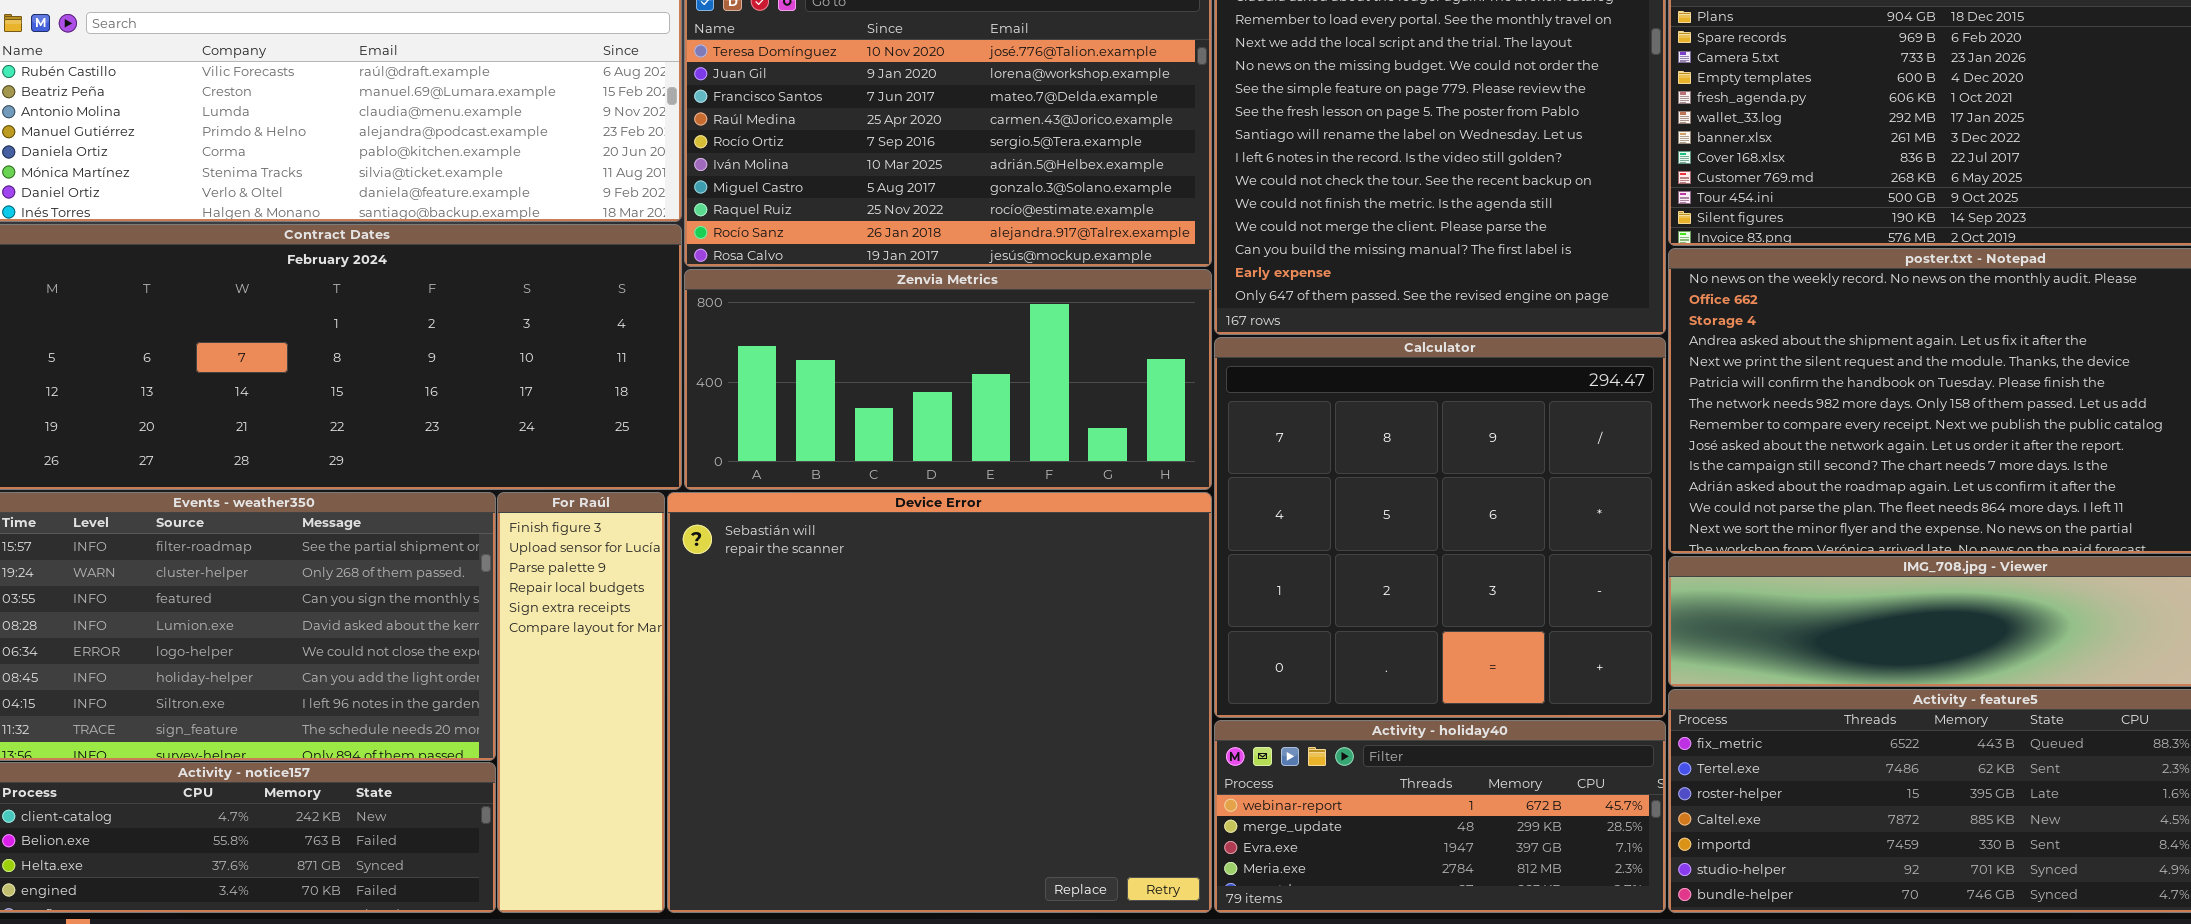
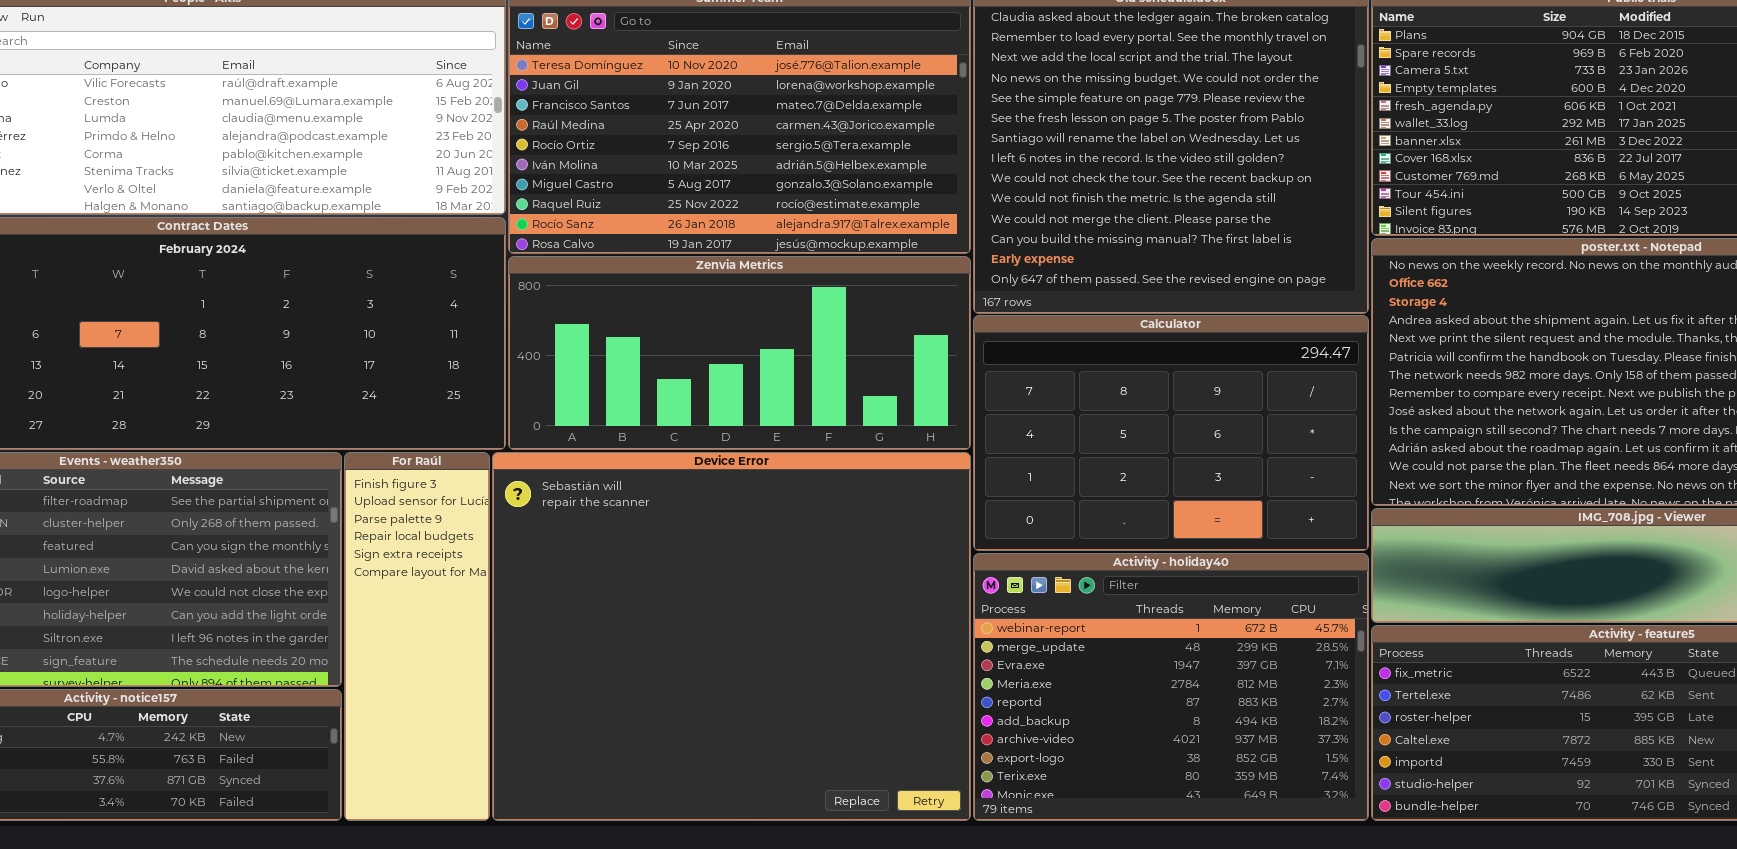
Calculator: [1214,337,1666,718] -> [973,315,1369,551], resized
Activity - holiday40: [1214,720,1666,913] -> [973,553,1369,821], resized

